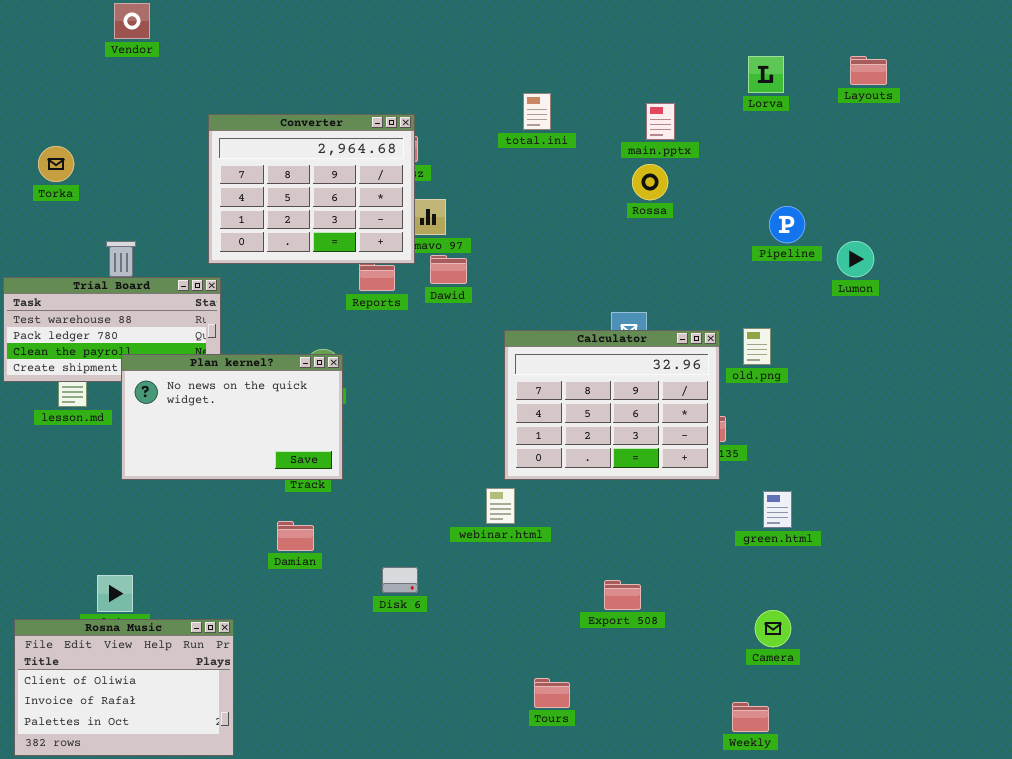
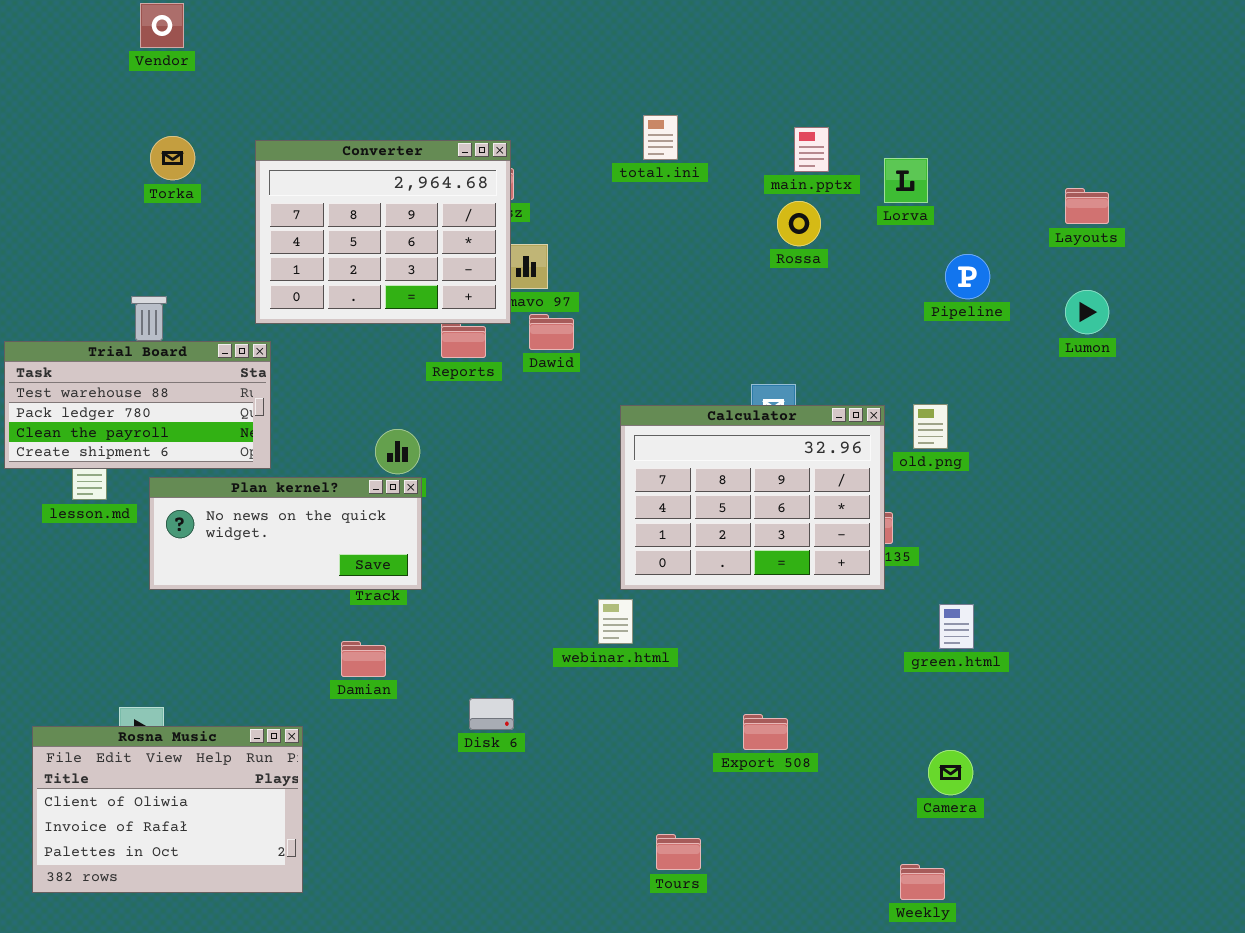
Layouts: [850,56,887,85] -> [1065,188,1109,224], moved
Lorva: [748,56,784,93] -> [884,158,928,203], moved
Torka: [38,146,74,182] -> [150,136,195,180], moved
Lumon: [837,241,874,277] -> [1065,290,1109,334], moved
Plan kernel?: [121,354,343,480] -> [149,477,422,590], resized
Rosna Music: [14,619,234,756] -> [32,726,303,893], moved

